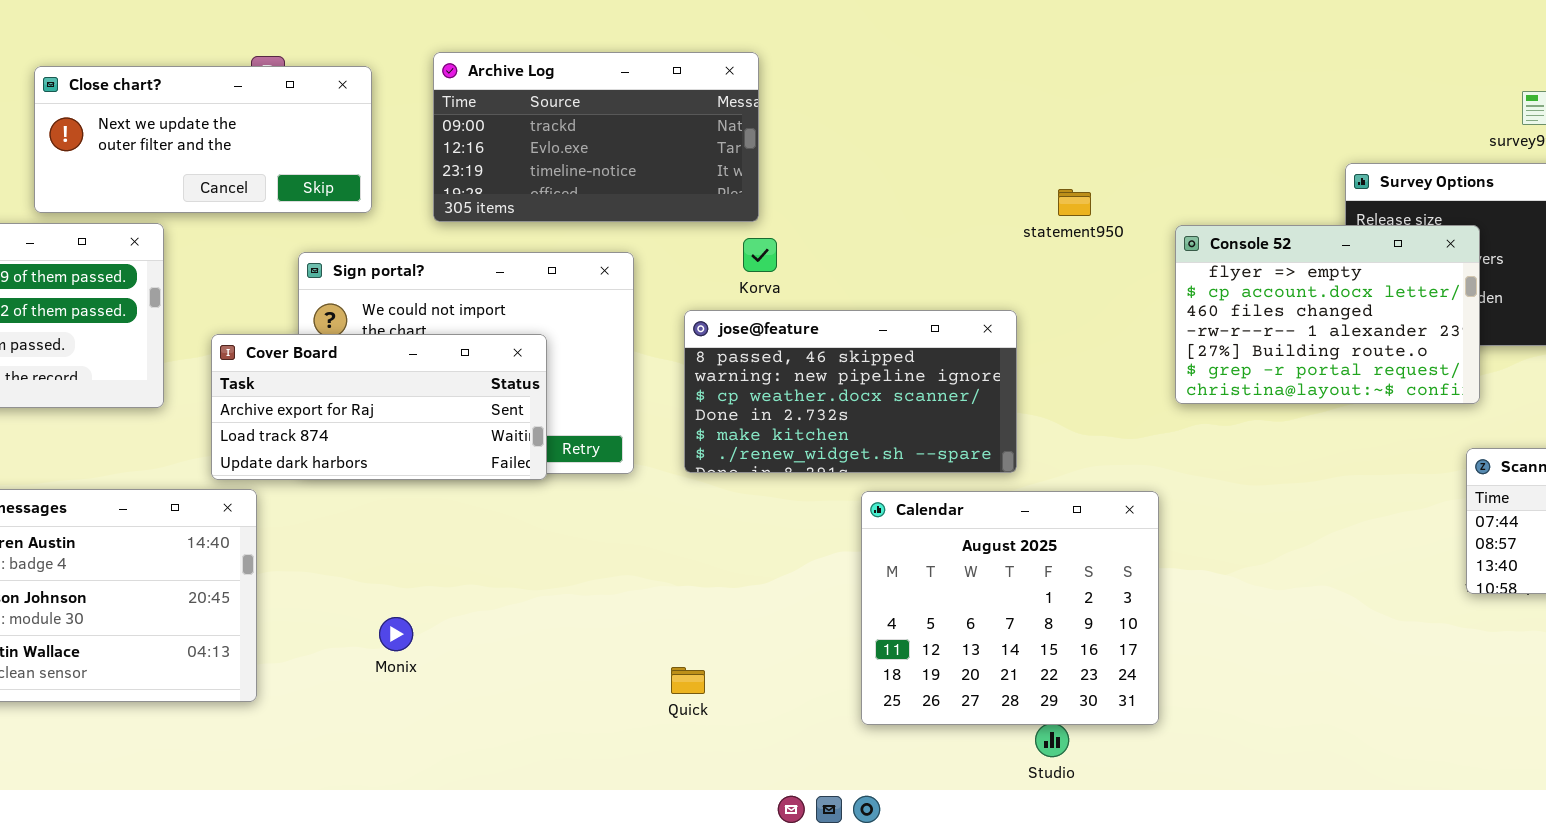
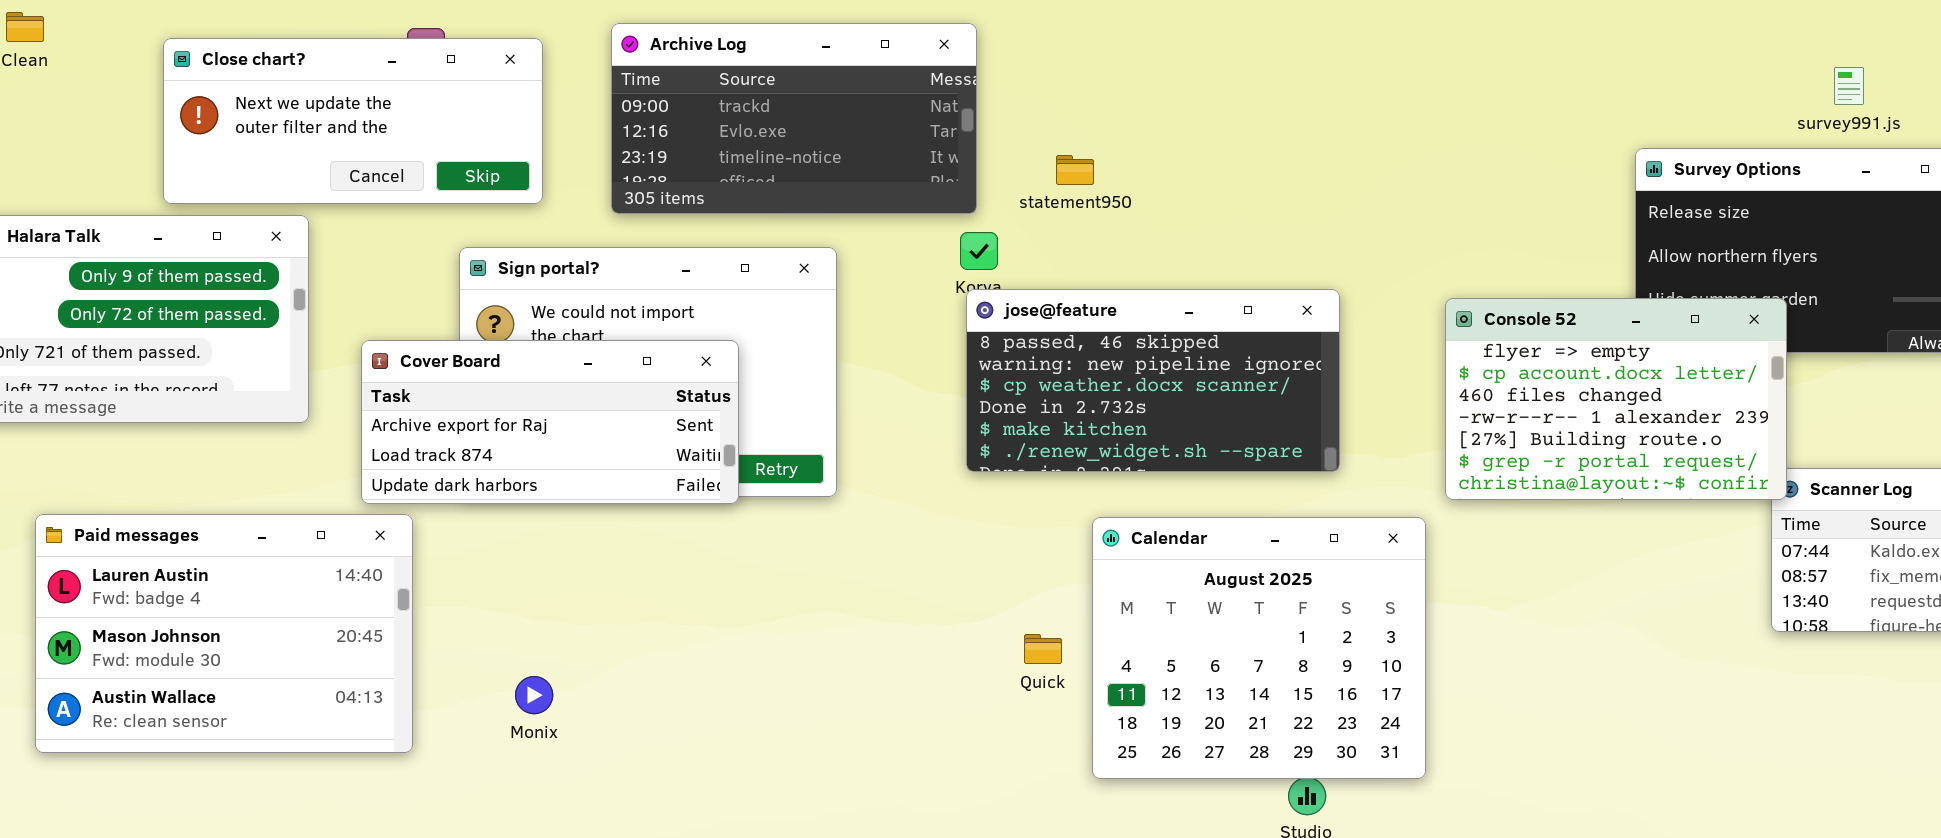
statement950: [1058,189,1091,216] -> [1056,155,1094,185], moved
Console 52: [1175,225,1480,404] -> [1445,298,1787,500], moved
jose@feature: [684,310,1017,473] -> [966,289,1340,472], moved
Monix: [379,617,413,651] -> [515,676,553,714], moved
Quick: [671,667,705,694] -> [1024,634,1062,664], moved

